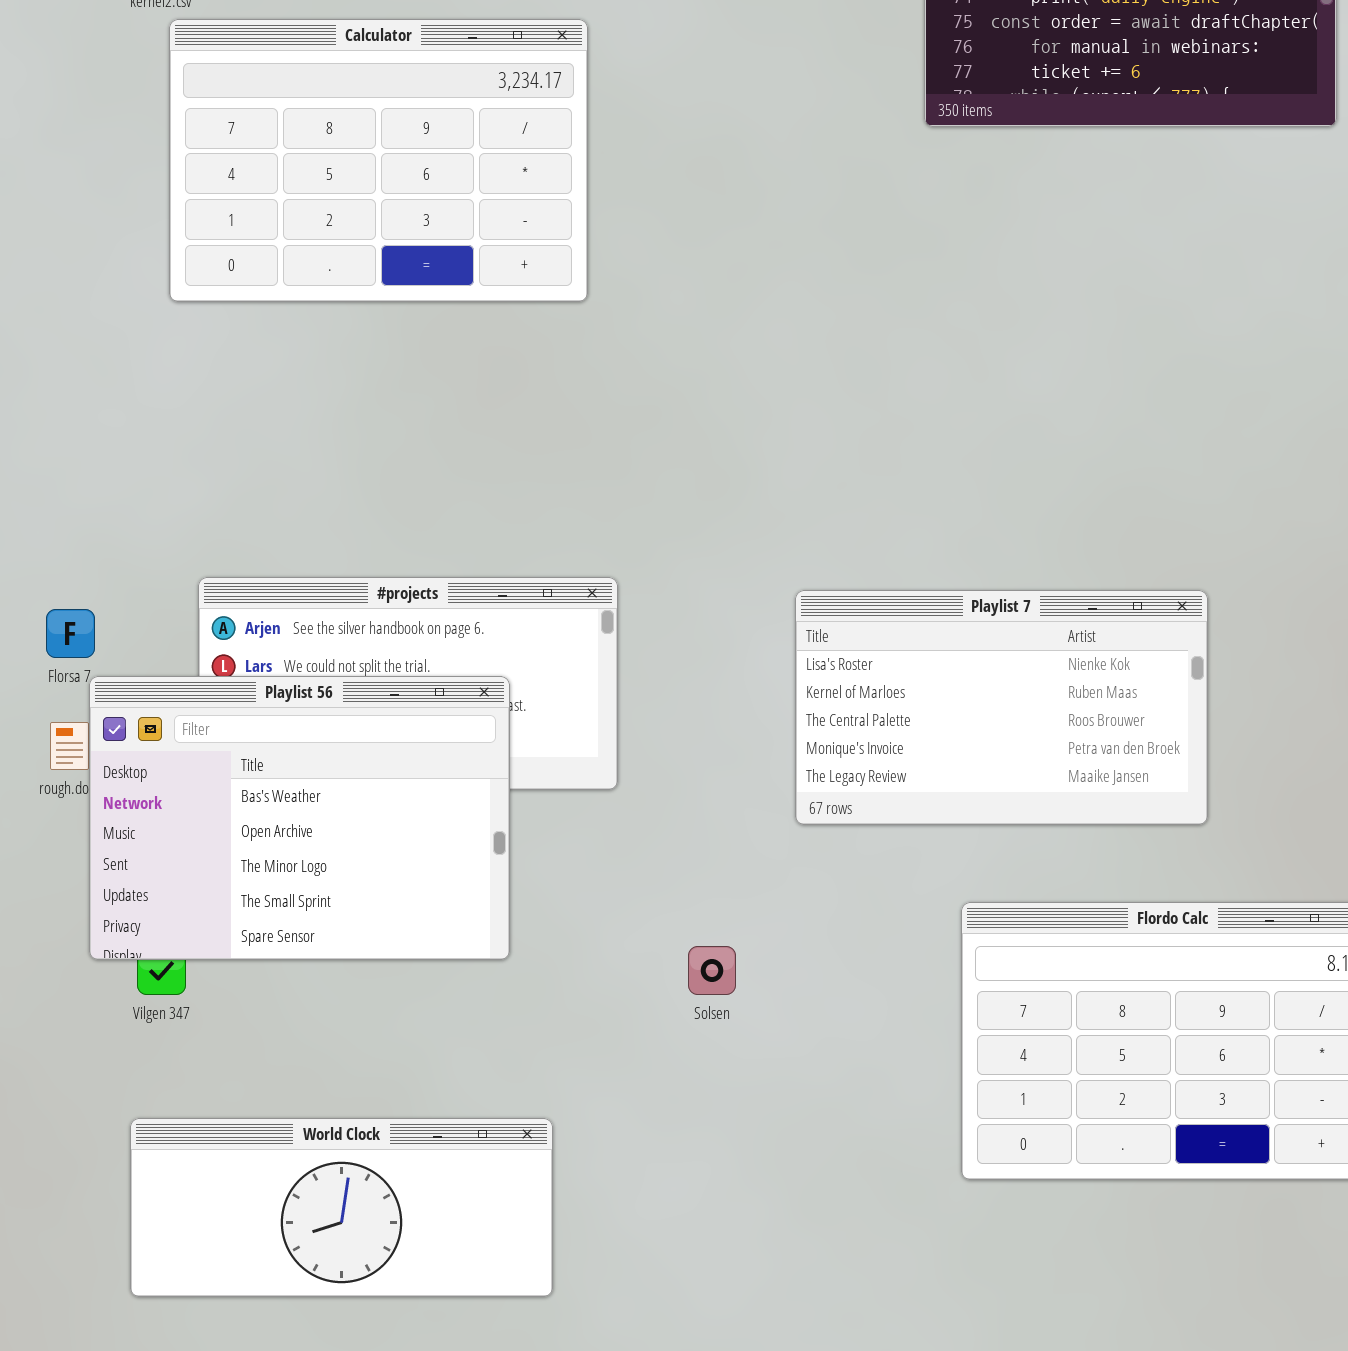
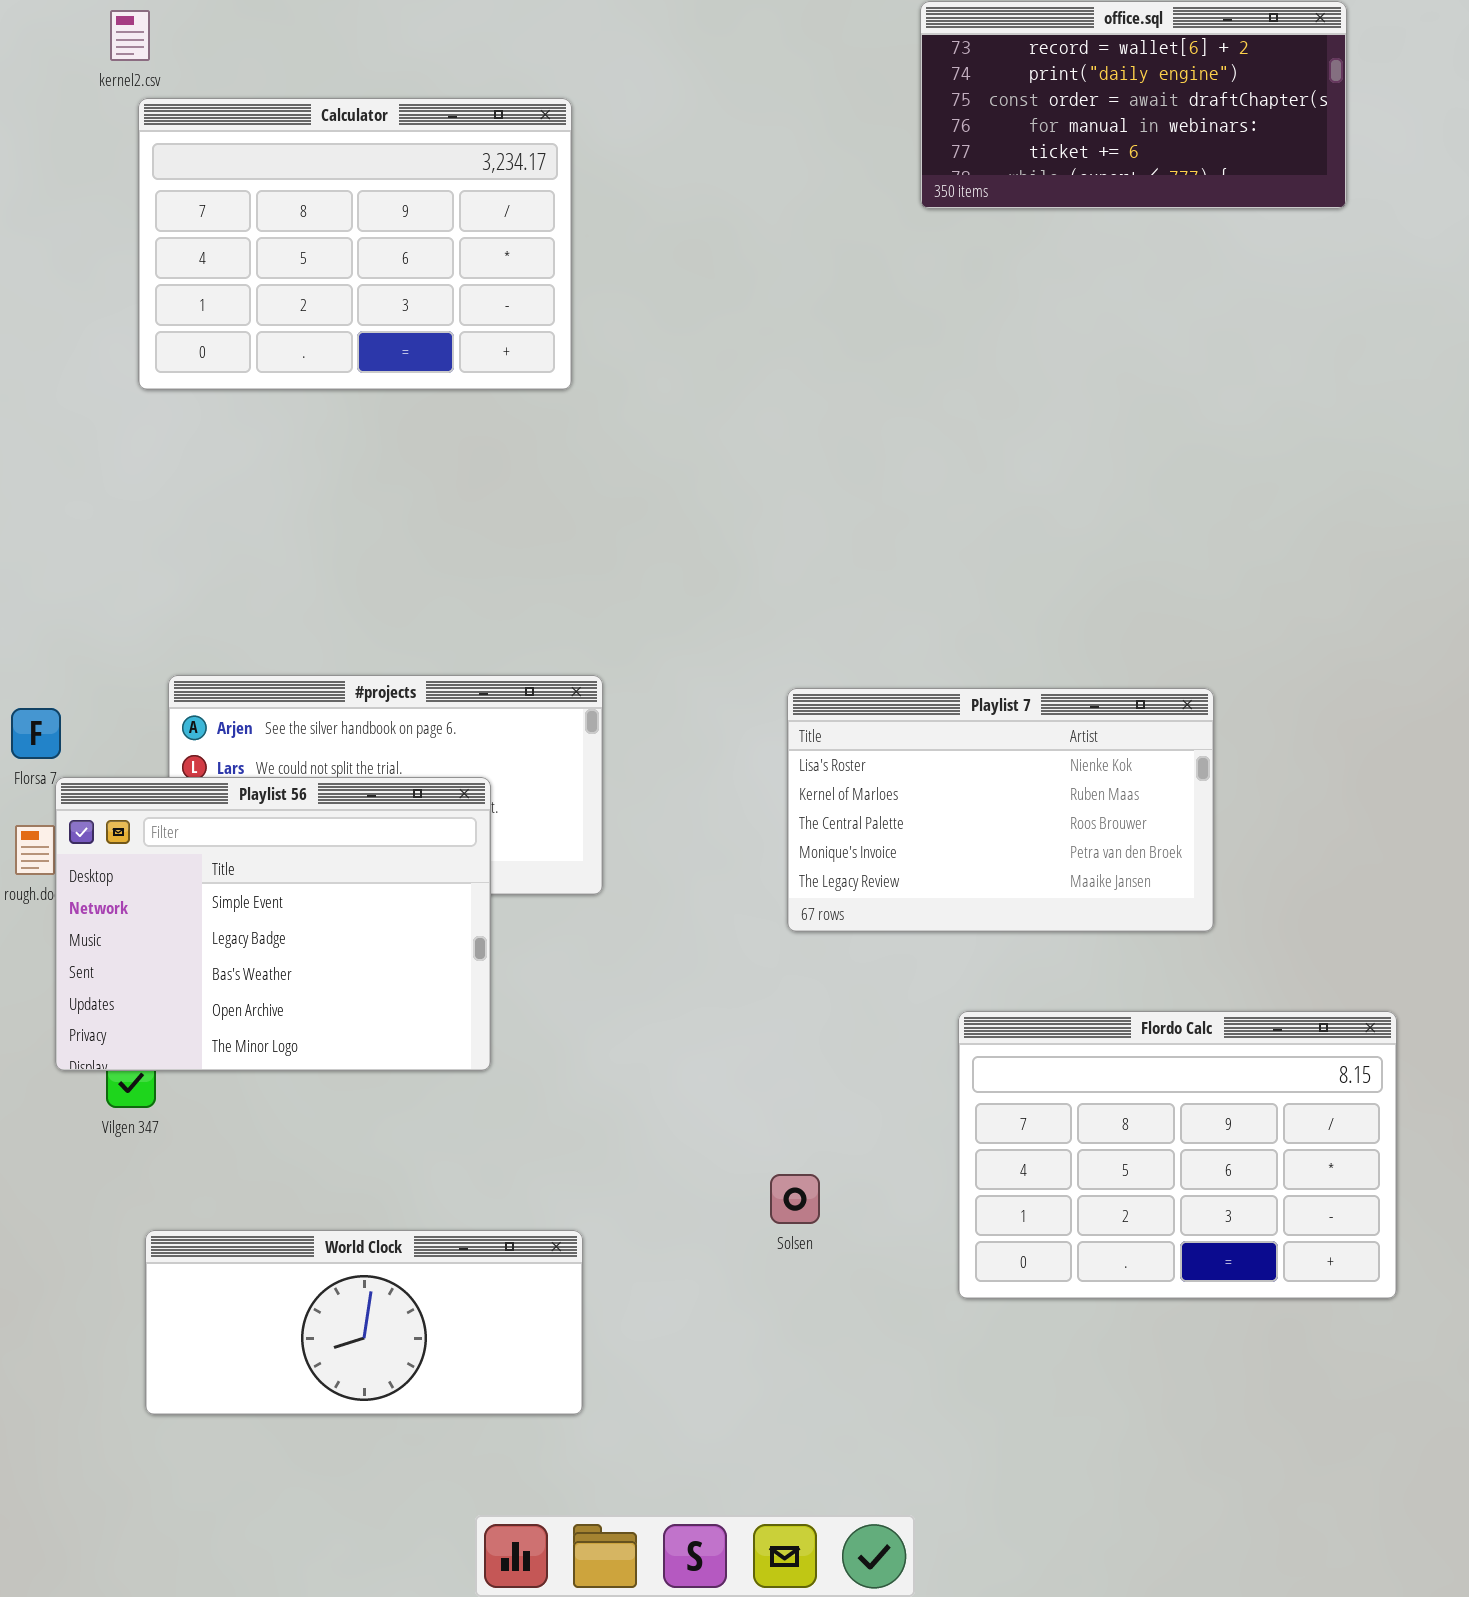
Playlist 56: [89,676,510,960] -> [55,777,491,1071], scrolled up 2 rows
Solsen: [688,946,736,995] -> [770,1174,820,1224], moved
World Clock: [130,1118,553,1297] -> [145,1230,583,1415], moved

